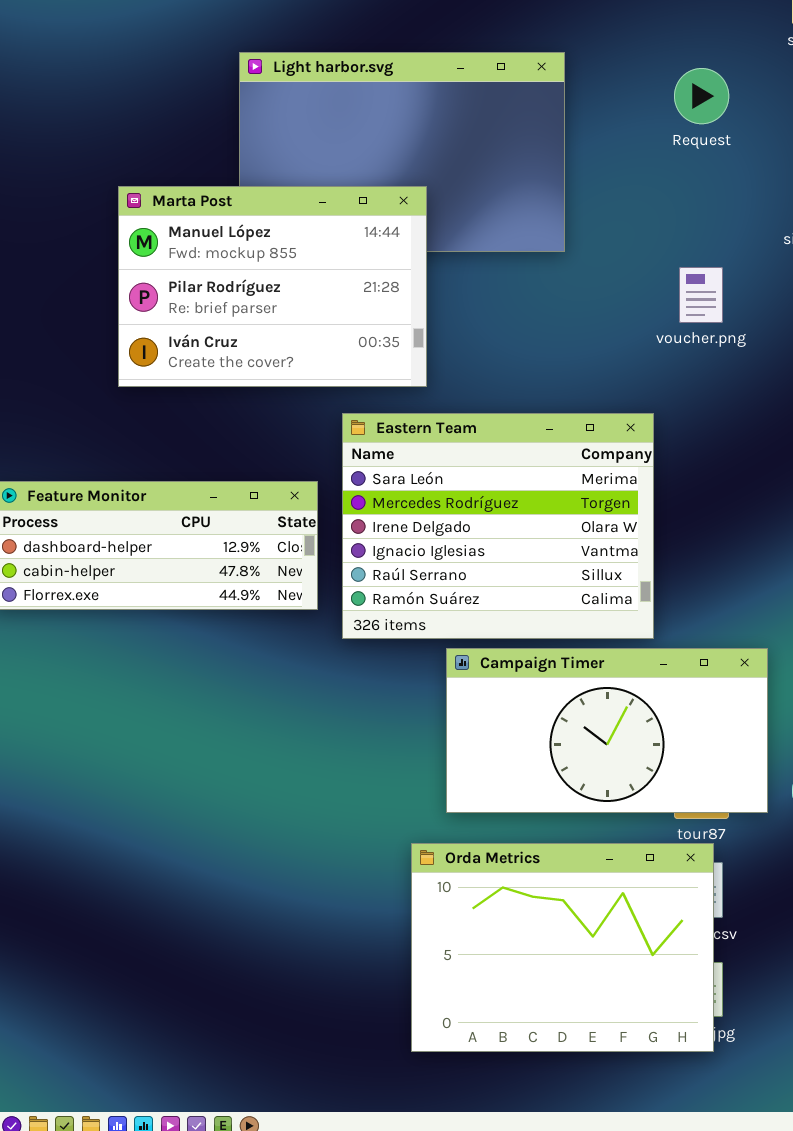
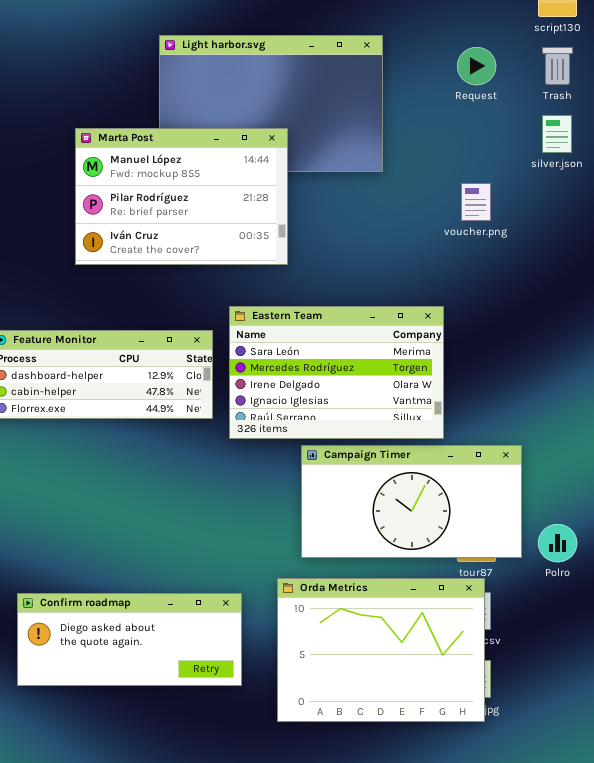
Eastern Team: [342,413,654,639] -> [229,306,444,439], resized
Confirm roadmap: none -> [17,593,242,686], opened

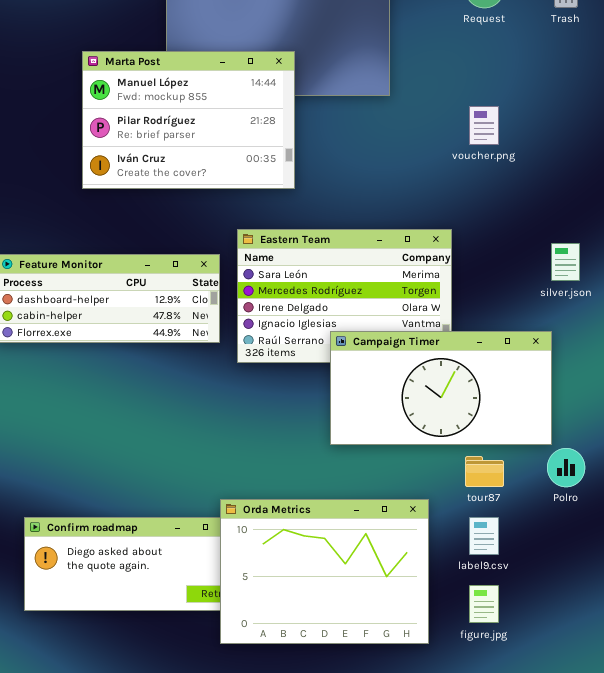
silver.json: [542,115,572,153] -> [551,243,580,281], moved
Campaign Timer: [301,445,522,558] -> [330,331,552,445], moved
Orda Metrics: [277,578,485,722] -> [220,499,429,644], moved

